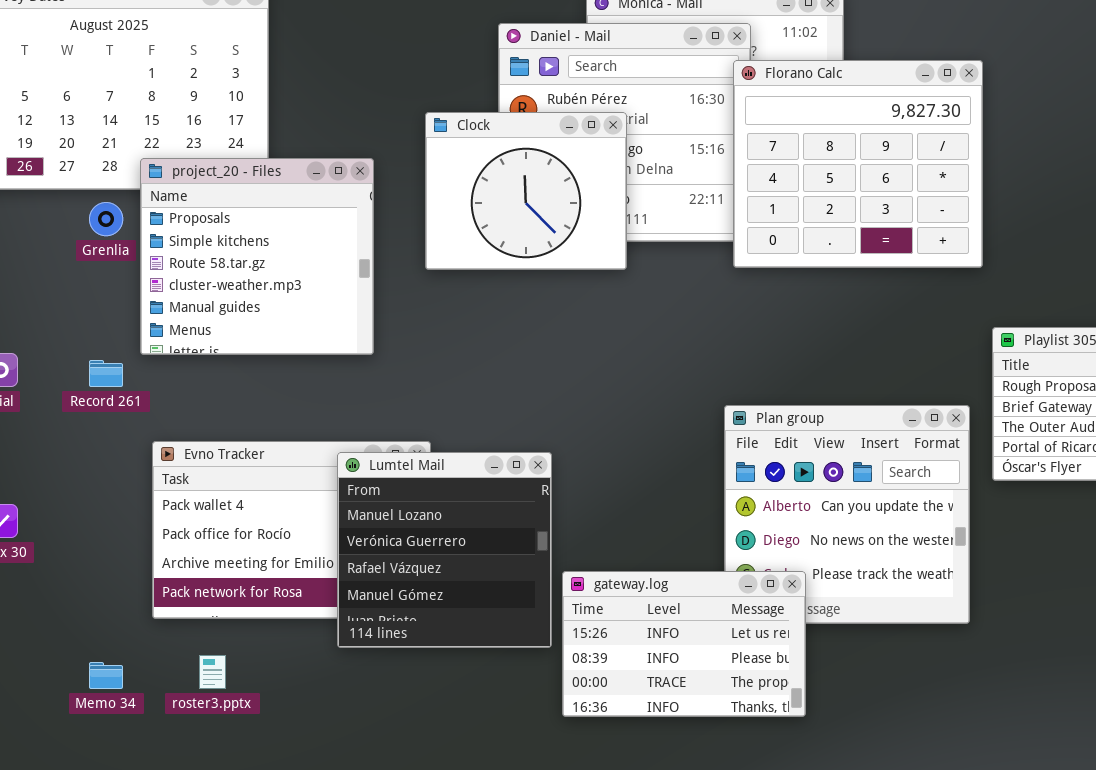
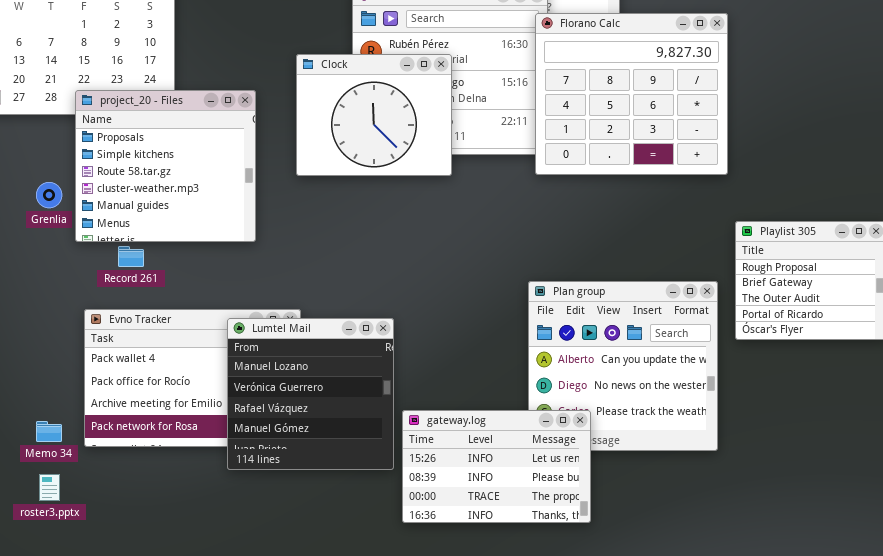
Grenlia: [89,202,123,236] -> [36,182,62,208], moved
Record 261: [89,360,123,387] -> [118,246,144,267], moved
roster3.pptx: [199,655,226,689] -> [39,474,60,501], moved
Memo 34: [89,662,123,689] -> [36,421,62,442], moved

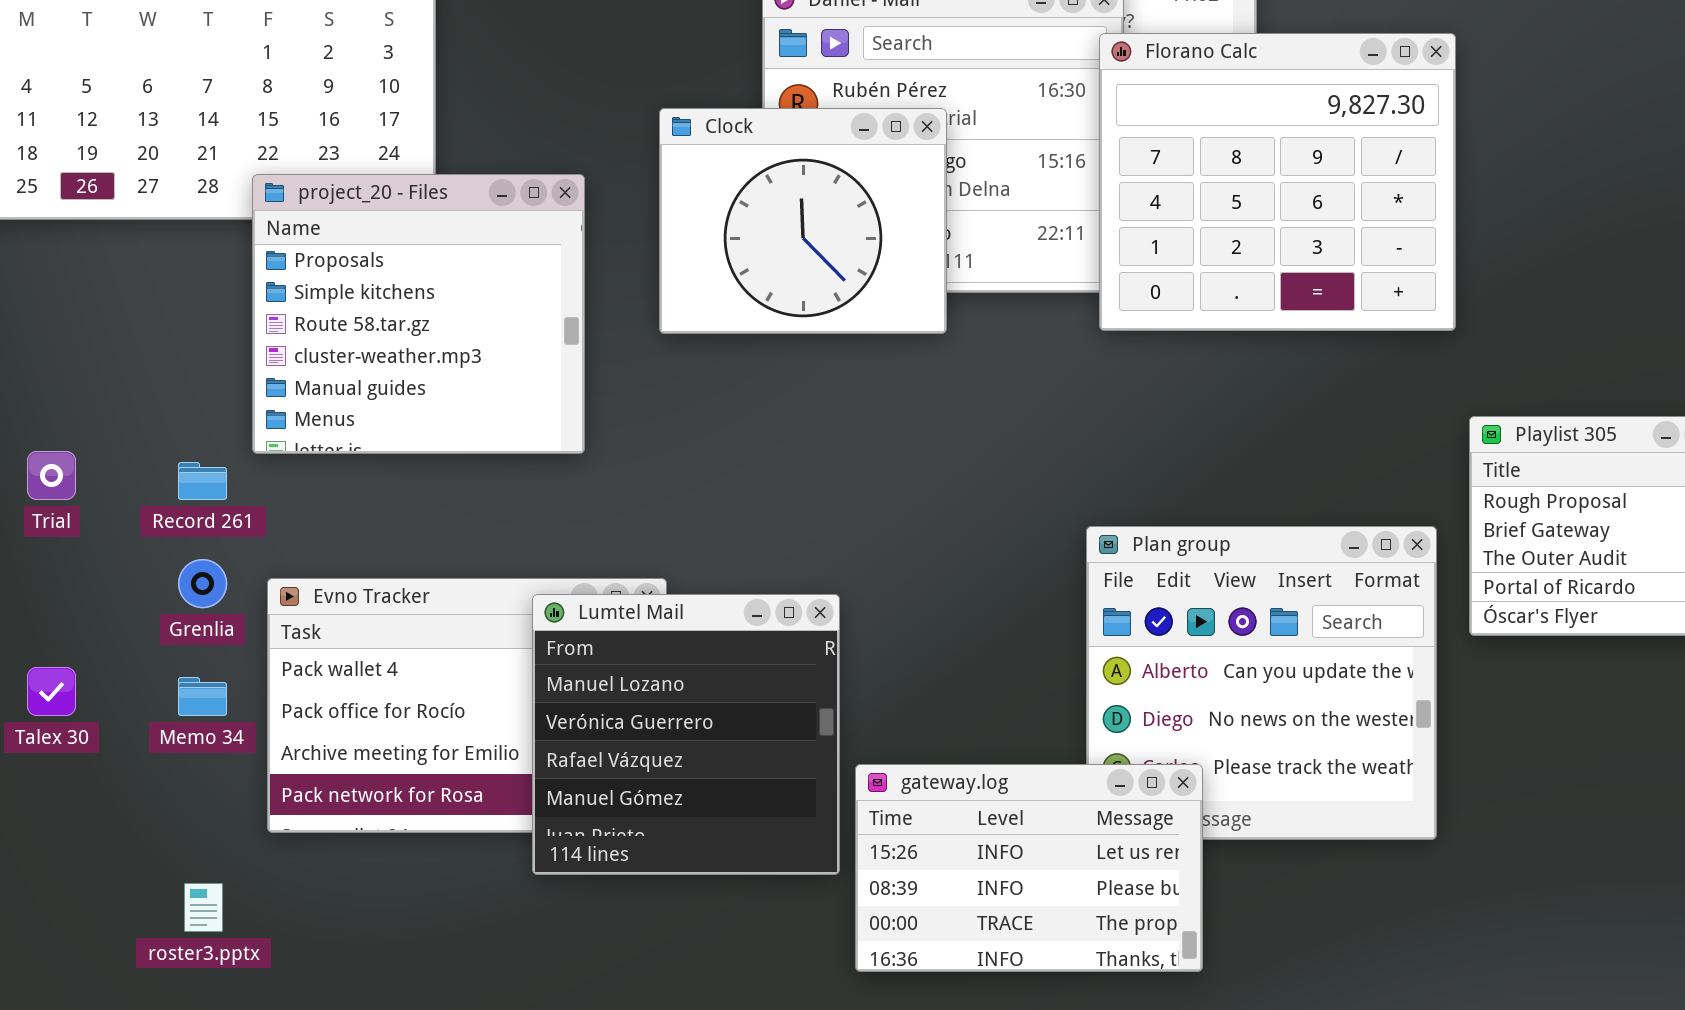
Grenlia: [36,182,62,208] -> [178,559,227,608], moved
Record 261: [118,246,144,267] -> [178,462,227,500], moved
Memo 34: [36,421,62,442] -> [178,677,227,716], moved

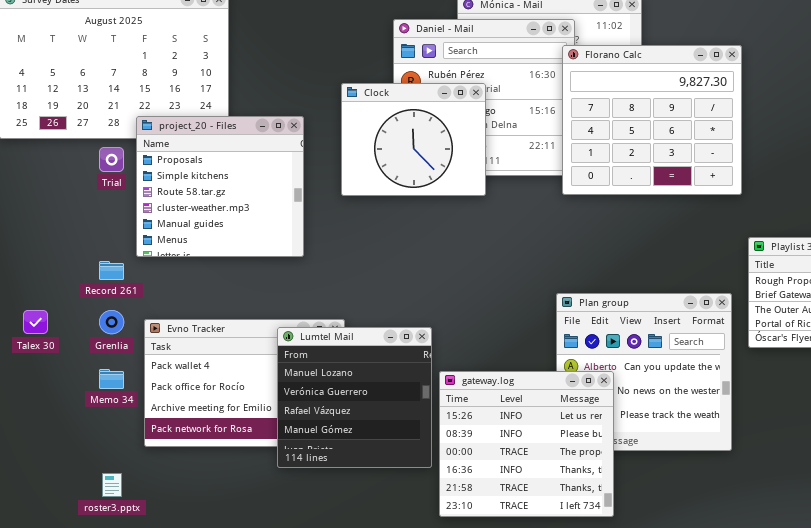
Trial: [27,451,76,500] -> [99,147,124,172], moved
Talex 30: [27,667,76,716] -> [23,310,48,334], moved
gateway.log: [855,764,1203,972] -> [439,371,614,517], resized

